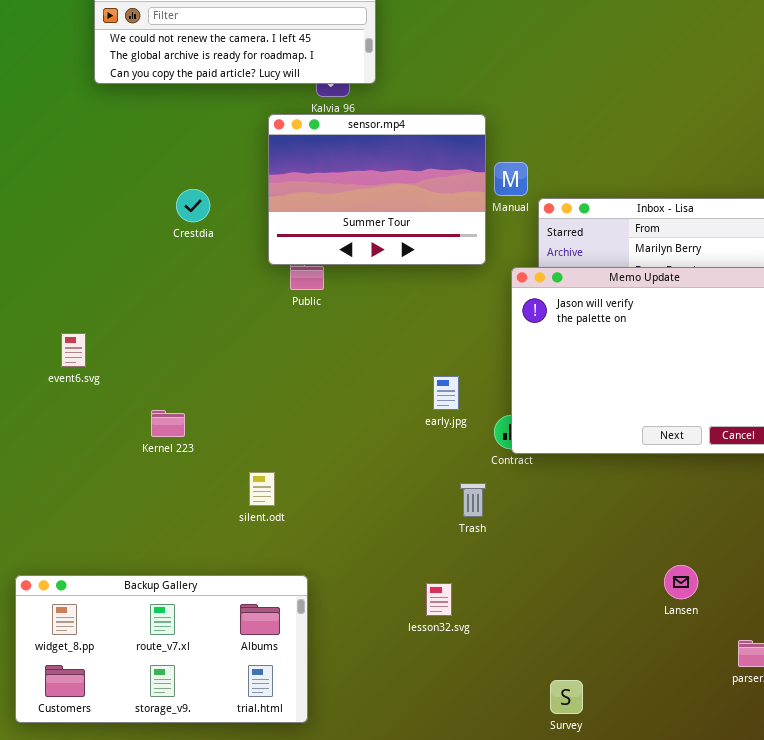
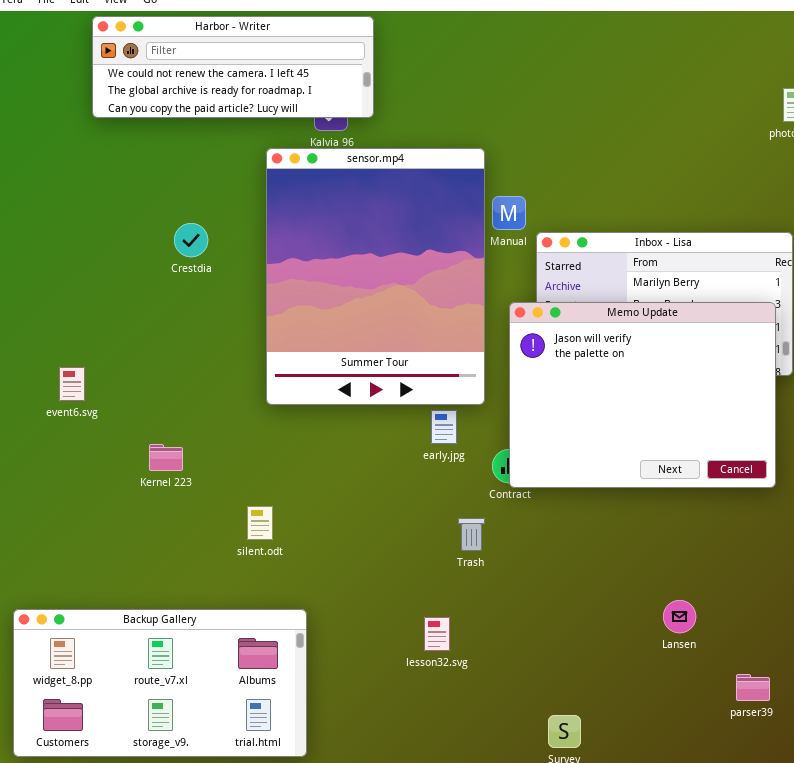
sensor.mp4: [268,114,486,265] -> [266,148,485,405], resized

